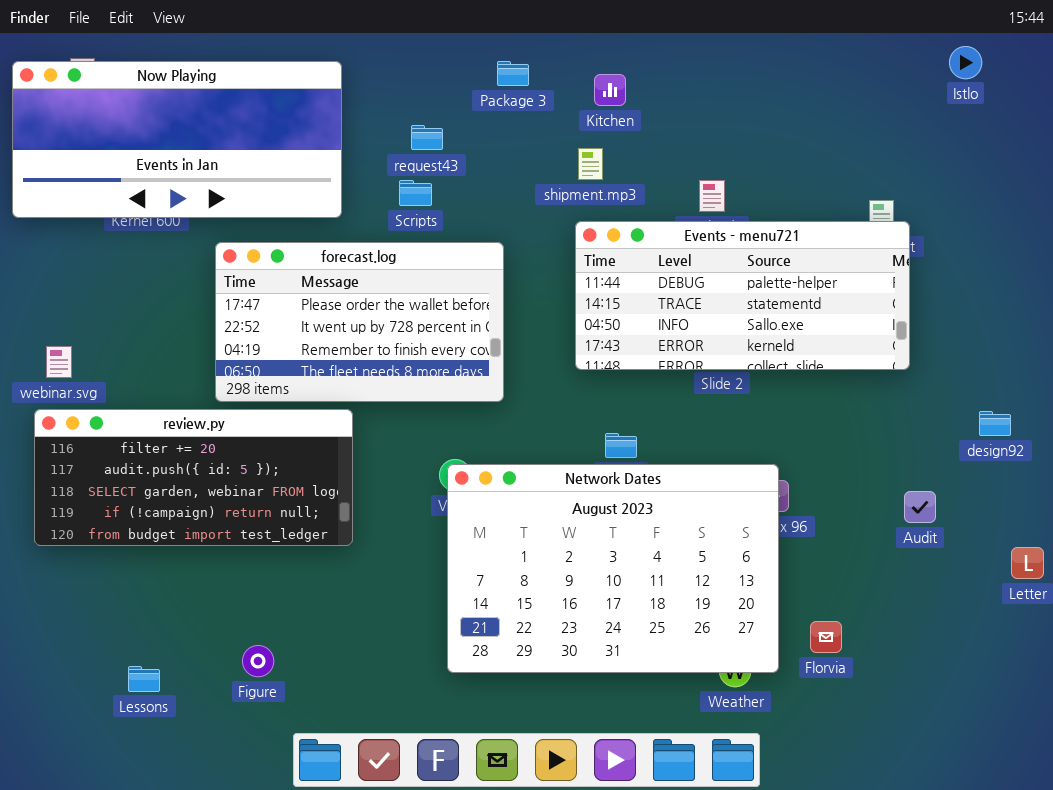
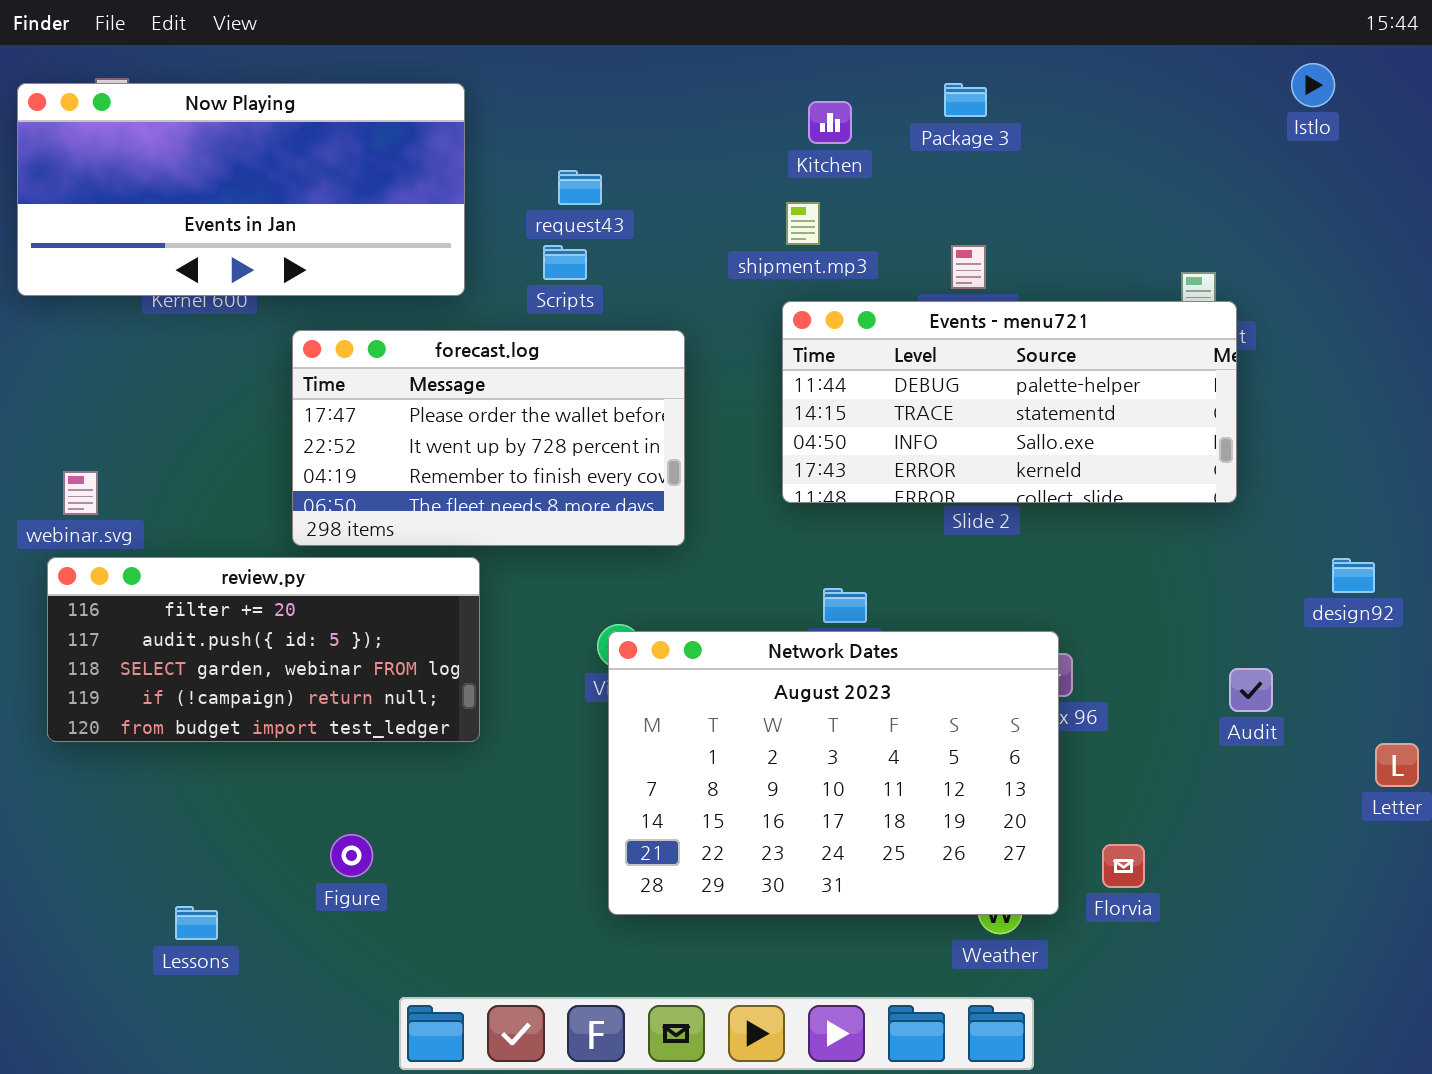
Package 3: [497,61,529,86] -> [944,83,987,117], moved
Figure: [242,645,274,677] -> [330,834,373,877], moved

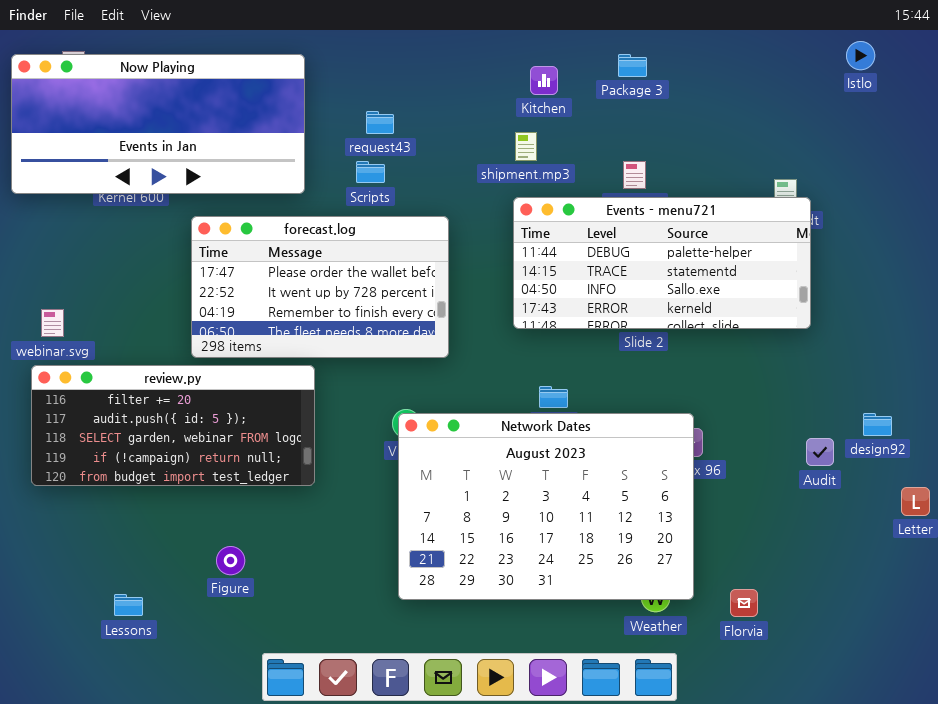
design92: [1332,558,1375,593] -> [863,413,892,436], moved
Florvia: [1102,844,1145,888] -> [730,589,758,617], moved

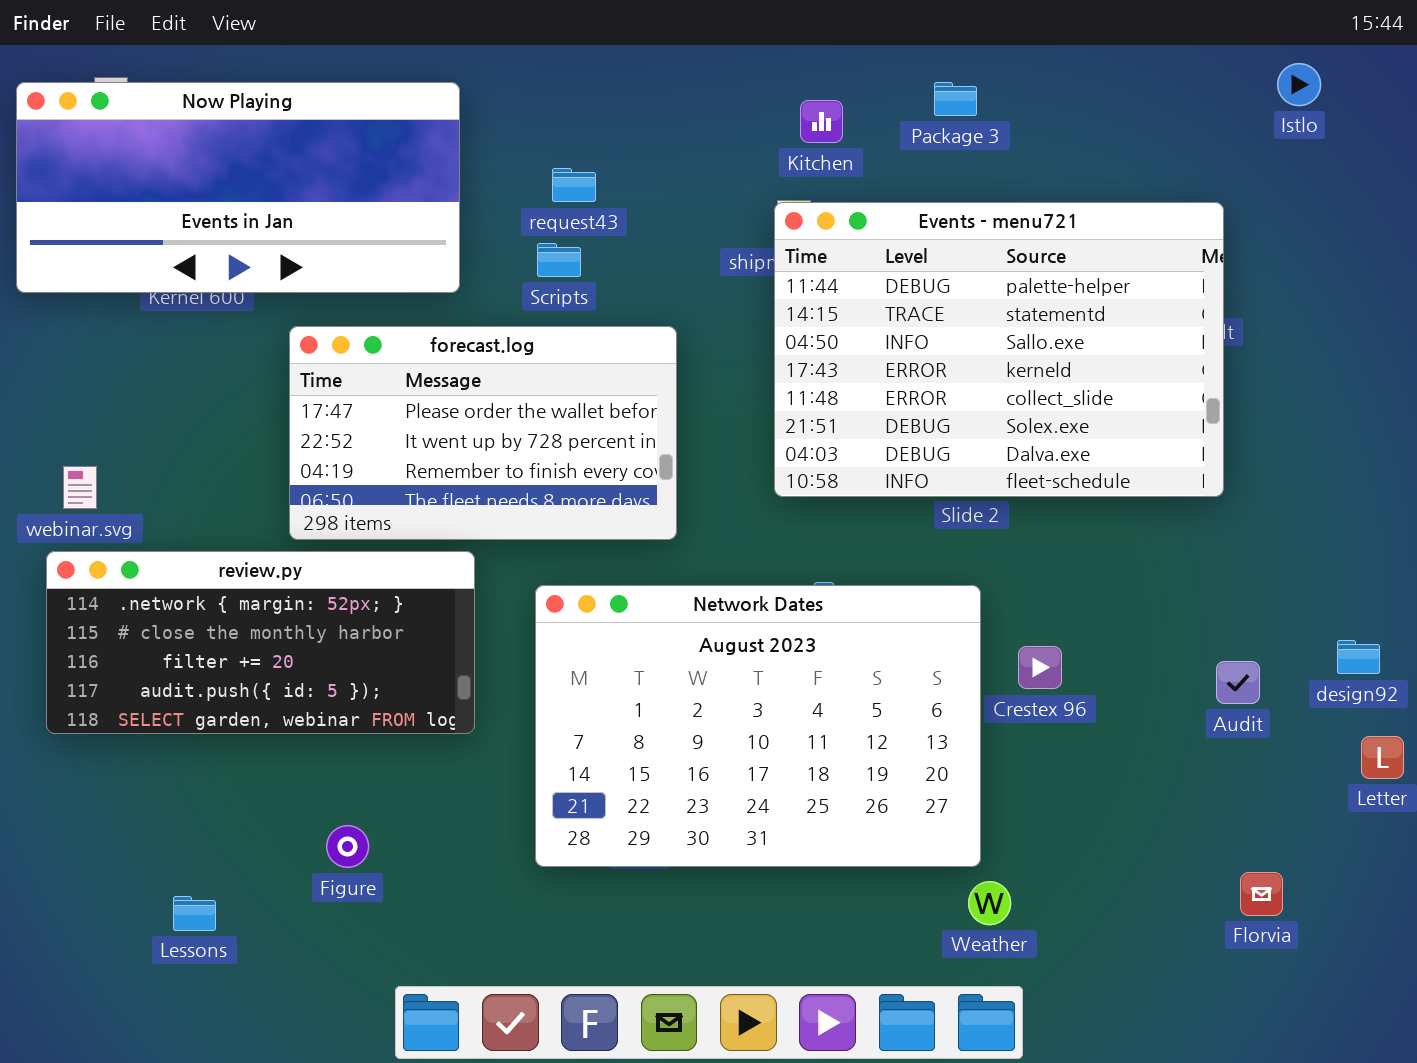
Events - menu721: [513,197,811,329] -> [774,202,1224,497], resized
review.py: [31,365,315,486] -> [46,551,475,734], scrolled up 2 rows
Network Dates: [398,413,694,600] -> [535,585,981,867], moved
design92: [863,413,892,436] -> [1337,640,1380,674], moved
Florvia: [730,589,758,617] -> [1240,872,1283,916], moved

